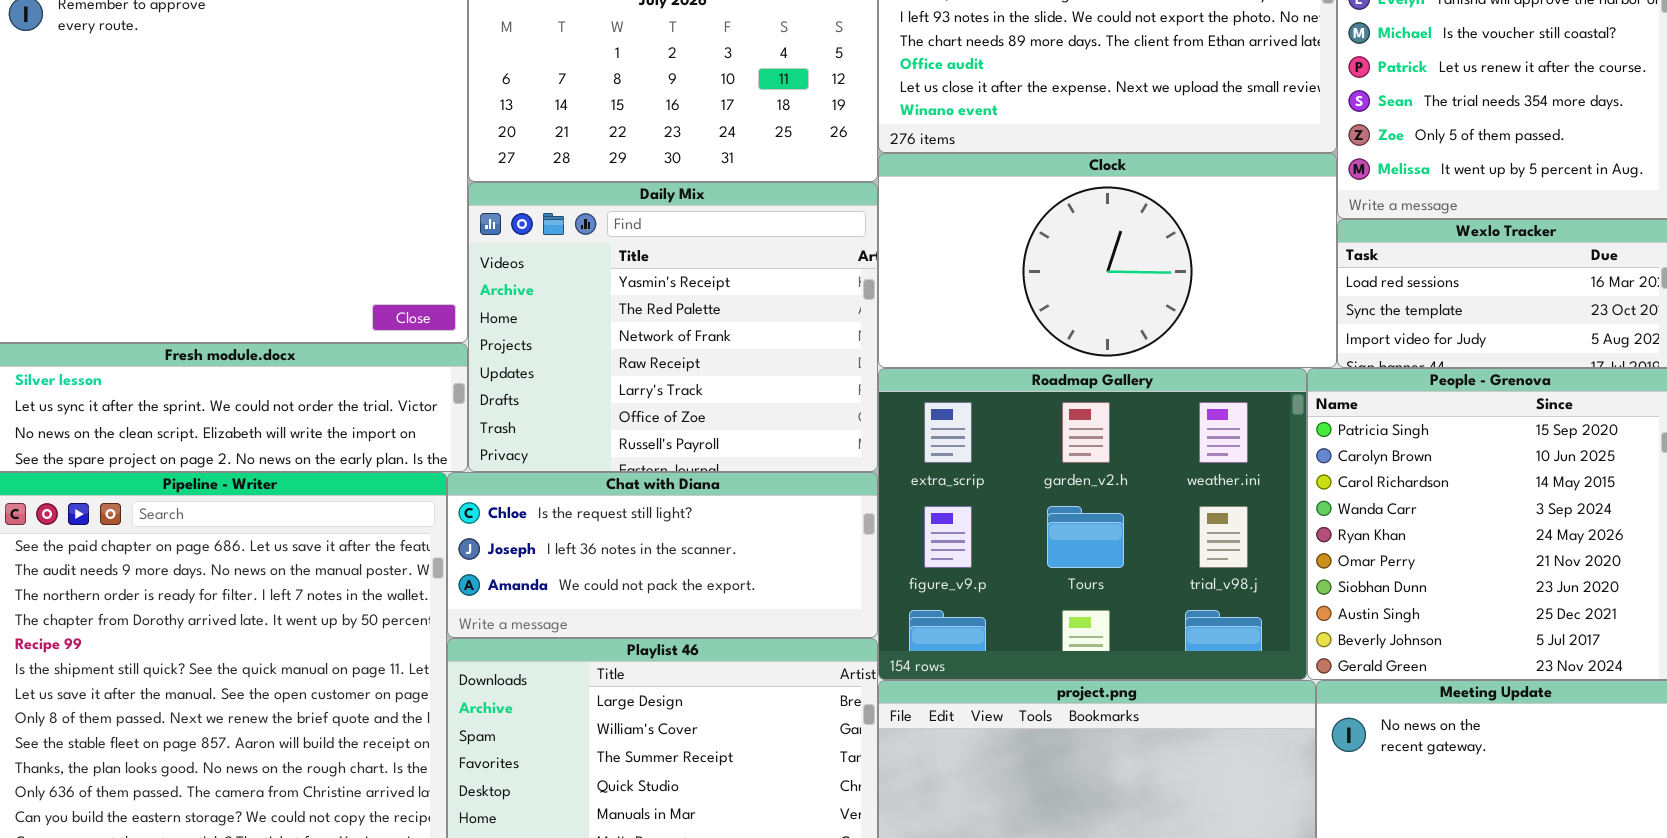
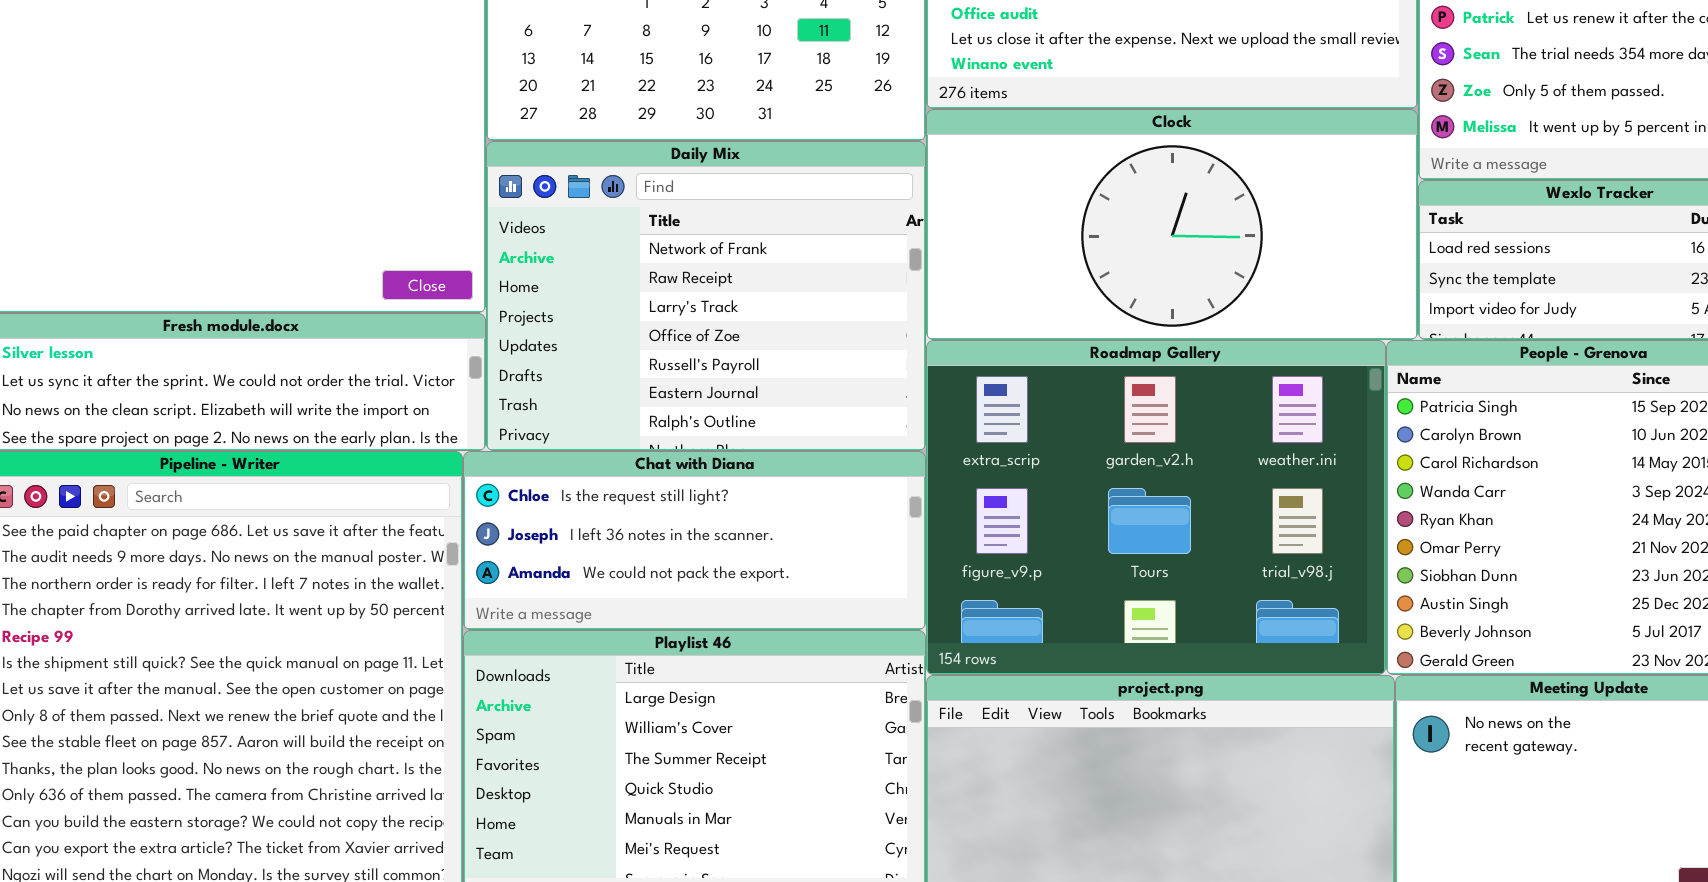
Daily Mix: [468,182,878,472] -> [486,141,926,451], scrolled down 2 rows

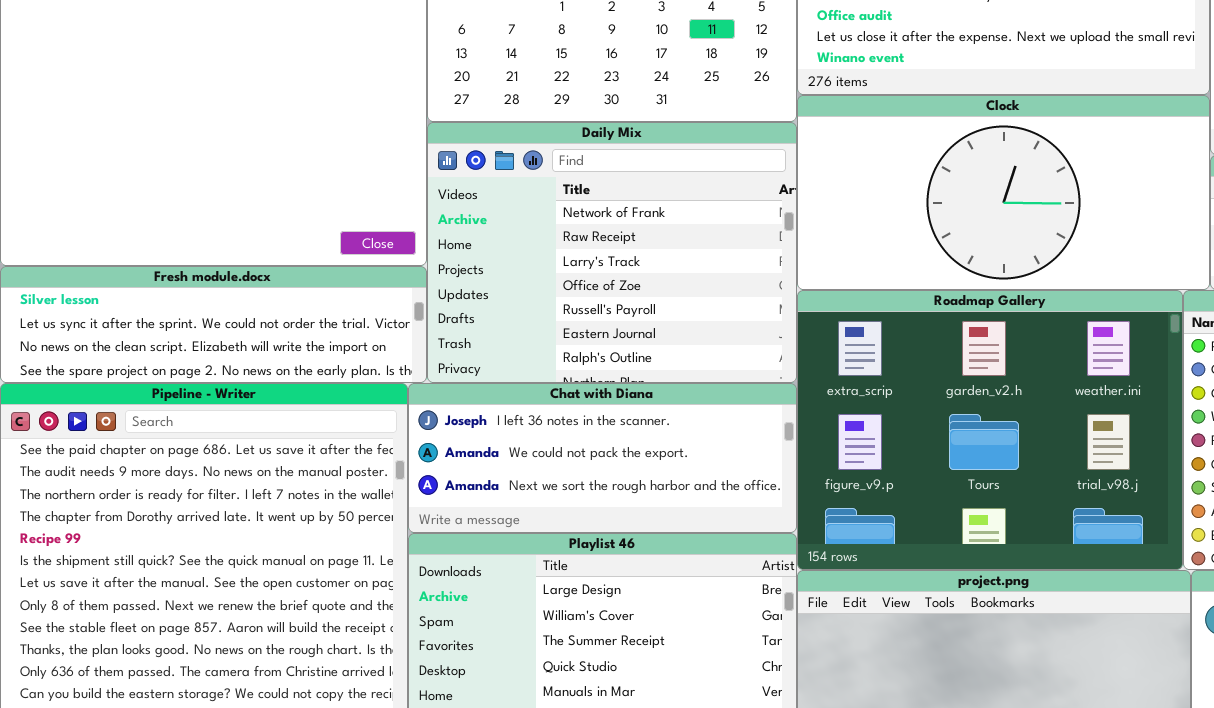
Chat with Diana: [463,451,926,630] -> [408,383,797,533], scrolled down 1 row

